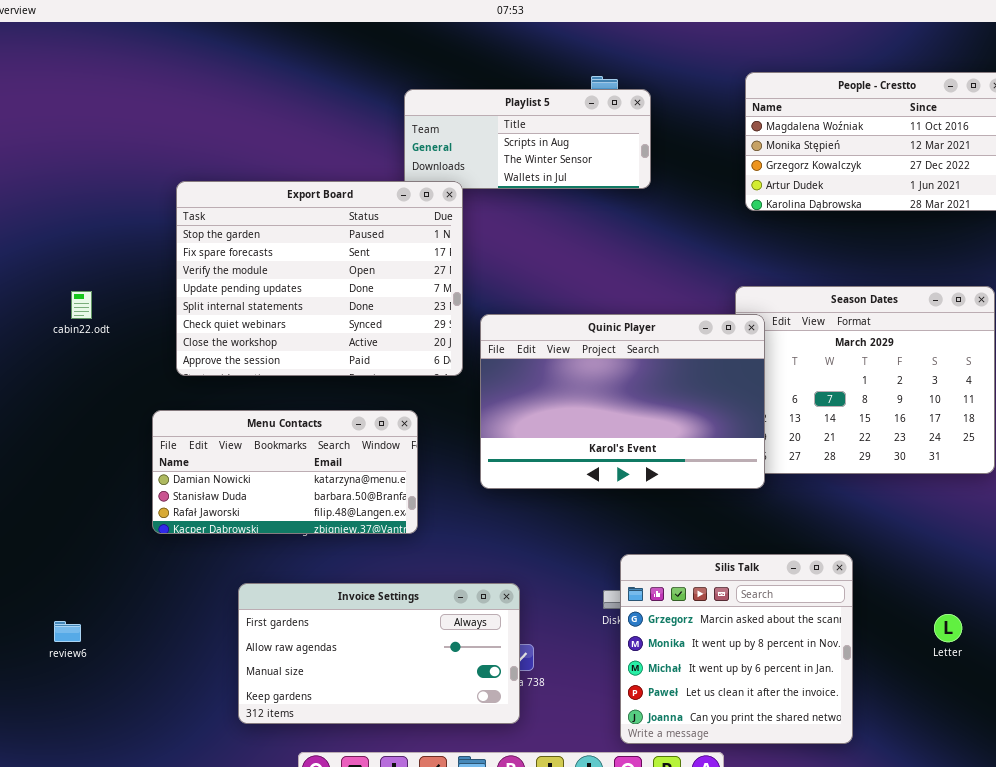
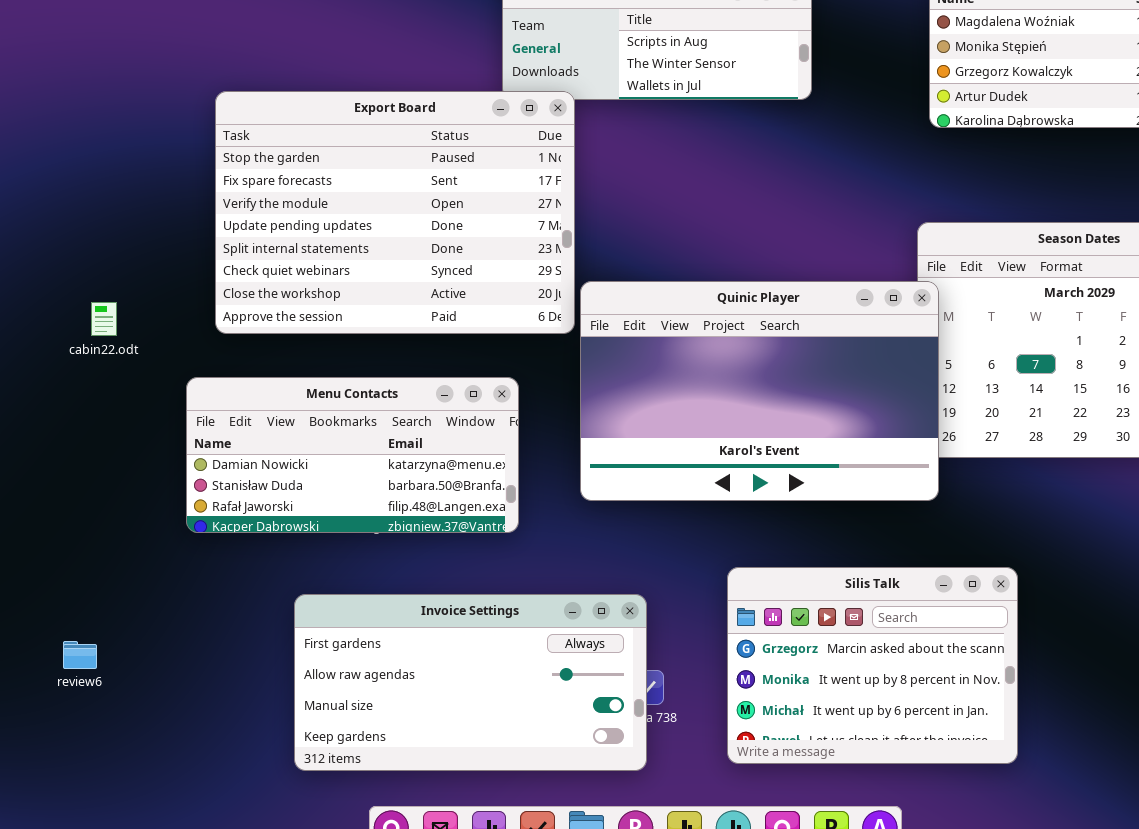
cabin22.odt: [71,291,92,319] -> [91,302,117,336], moved
Quinic Player: [480,314,765,489] -> [580,281,939,501], moved
Silis Talk: [620,554,853,744] -> [727,567,1018,764], moved, resized

